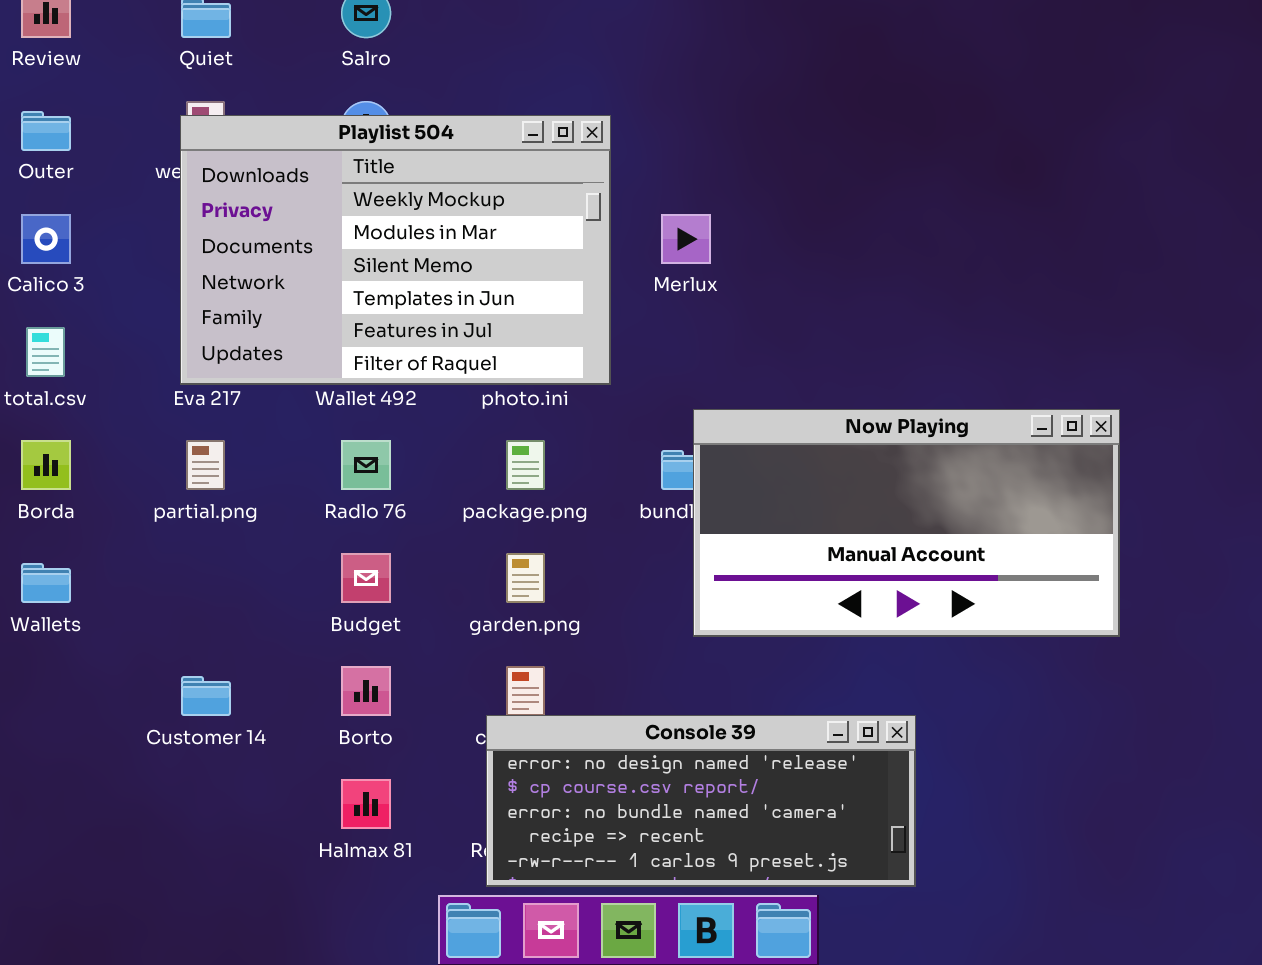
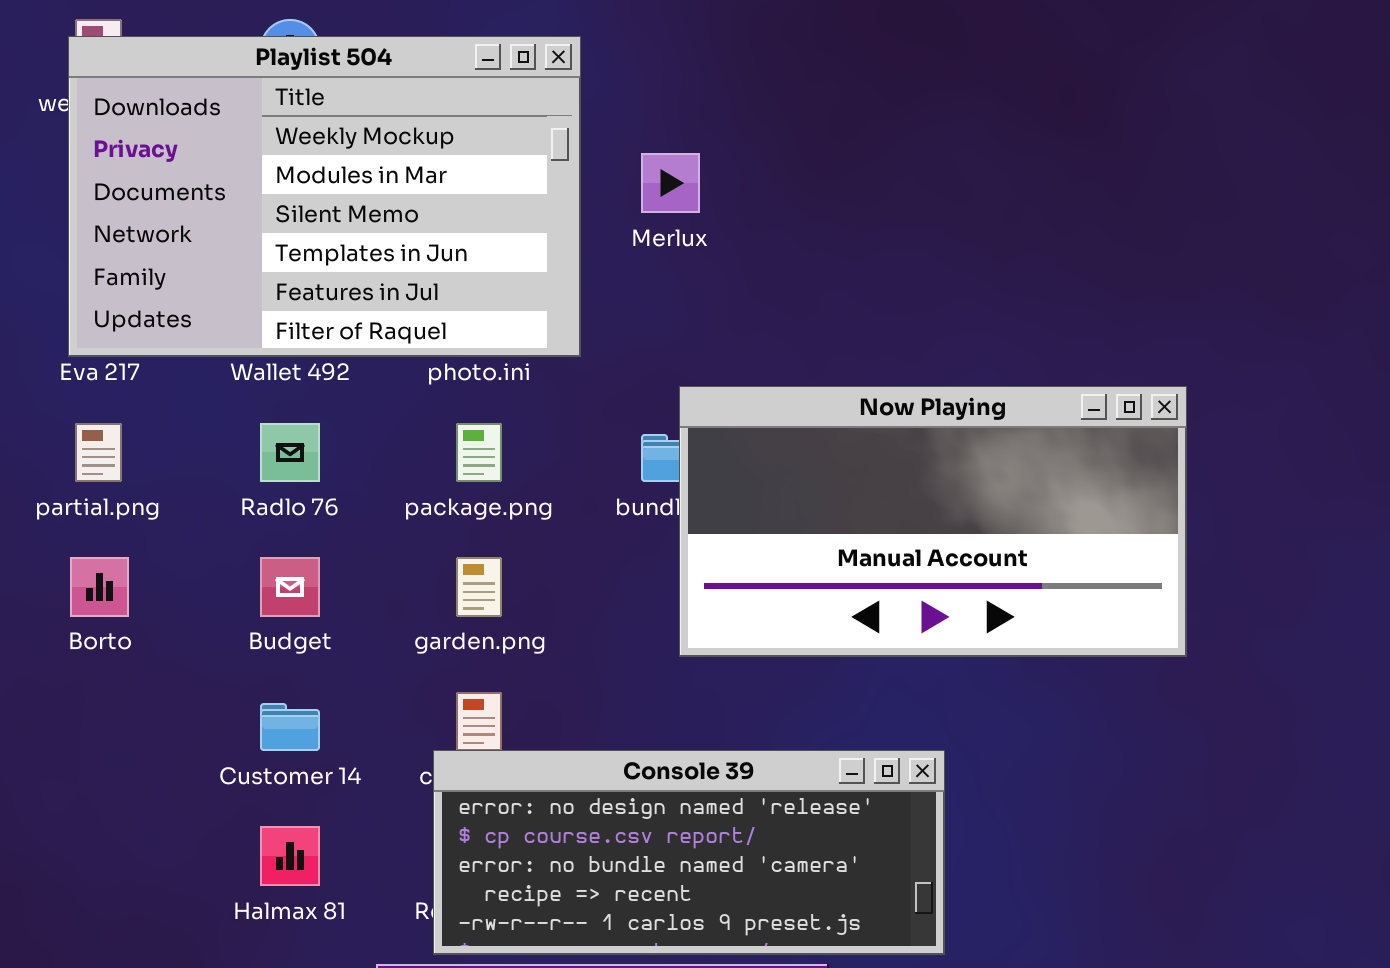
Borto: [341,666,391,716] -> [70,557,129,617], moved
Customer 14: [181,676,231,716] -> [260,703,320,751], moved

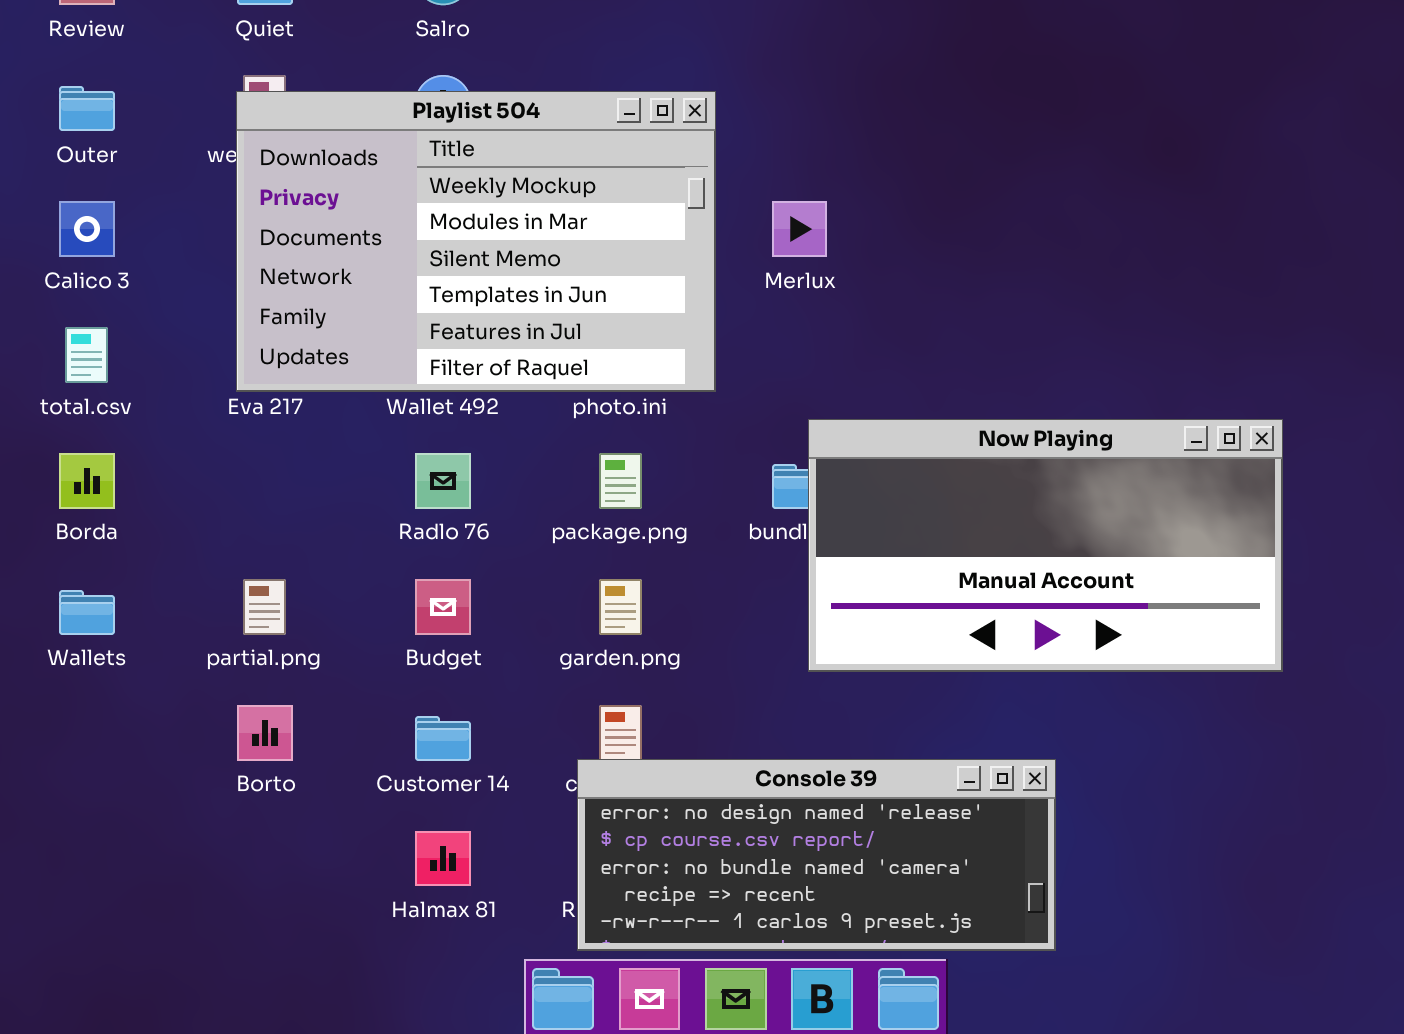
partial.png: [75,423,122,482] -> [243,579,286,635], moved
Borto: [70,557,129,617] -> [237,705,293,761], moved

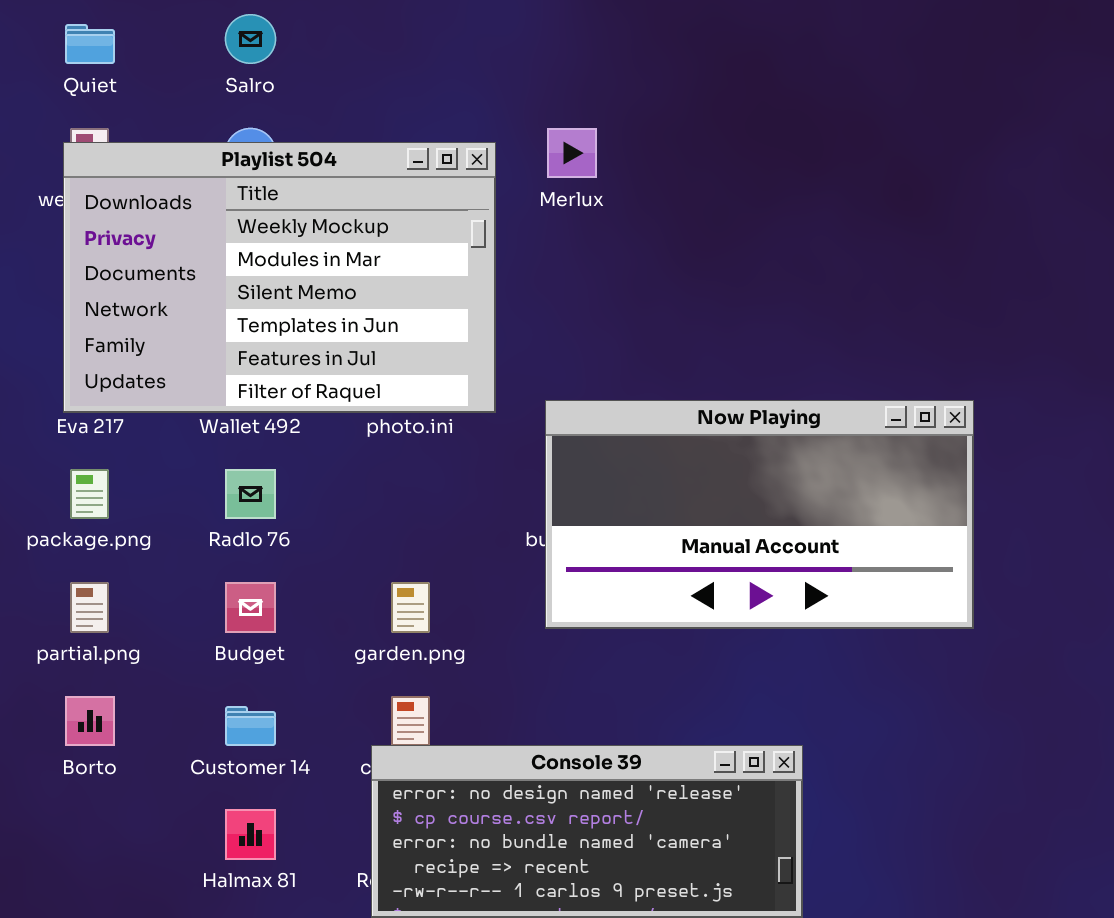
Merlux: [772,201,827,257] -> [547,128,597,178], moved
Now Playing: [808,419,1283,672] -> [545,400,974,629], moved
package.png: [599,453,642,509] -> [70,469,109,519], moved

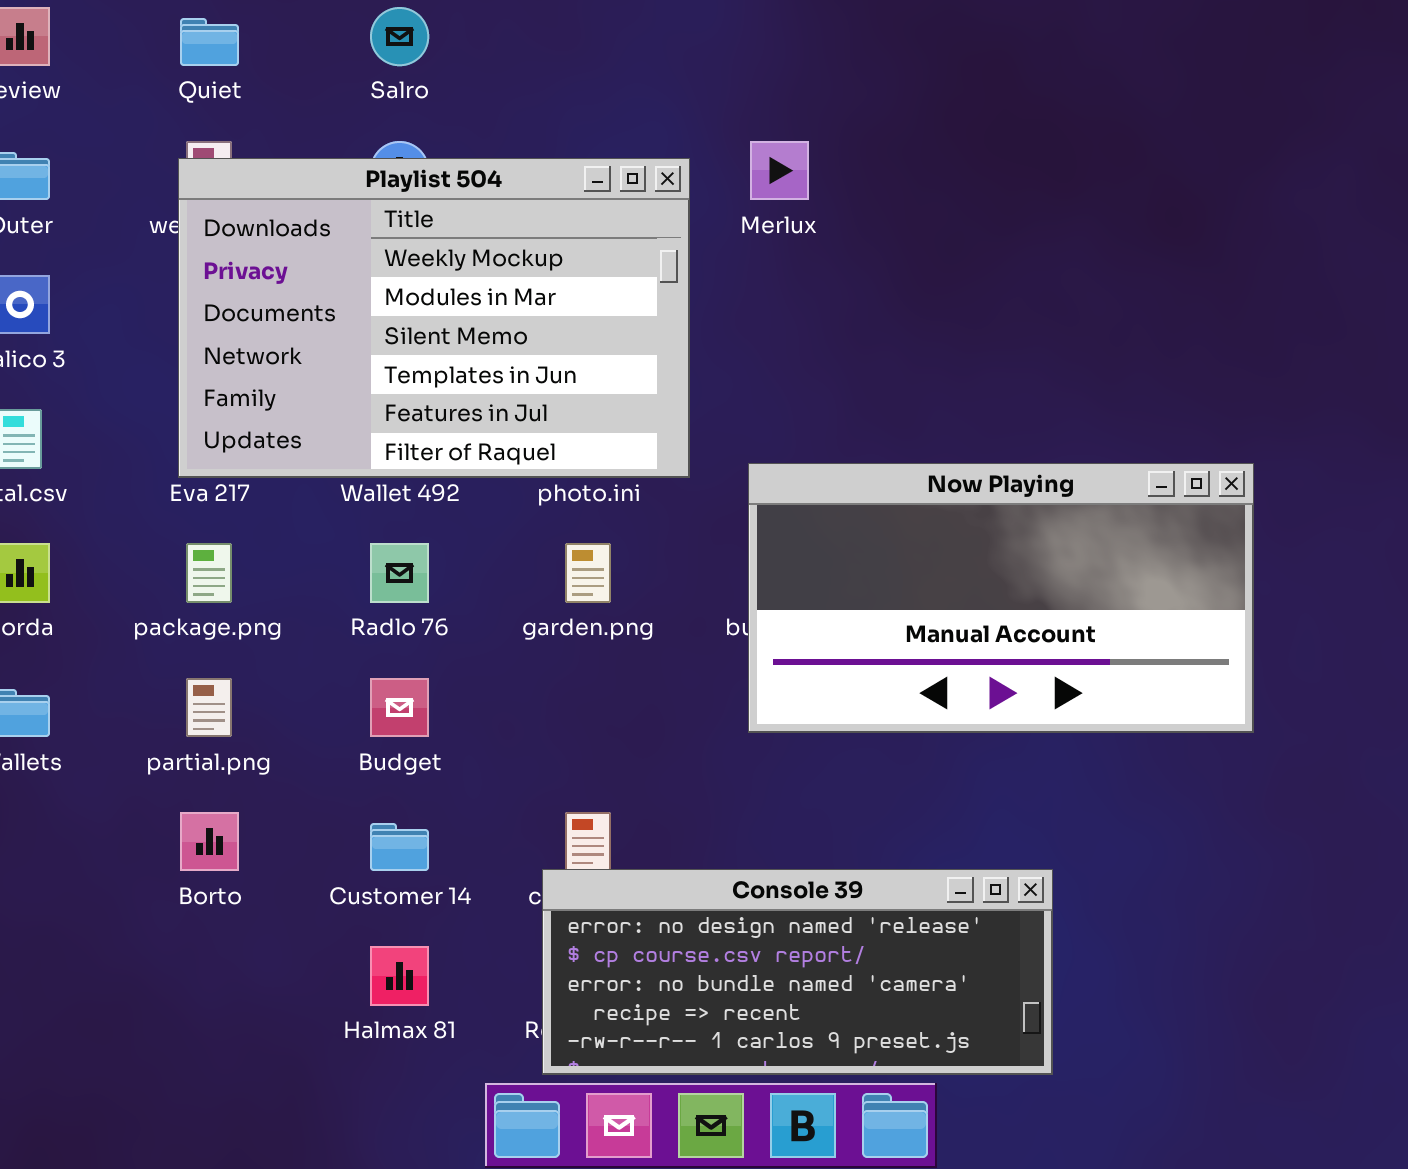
garden.png: [391,582,430,633] -> [565,543,611,603], moved

